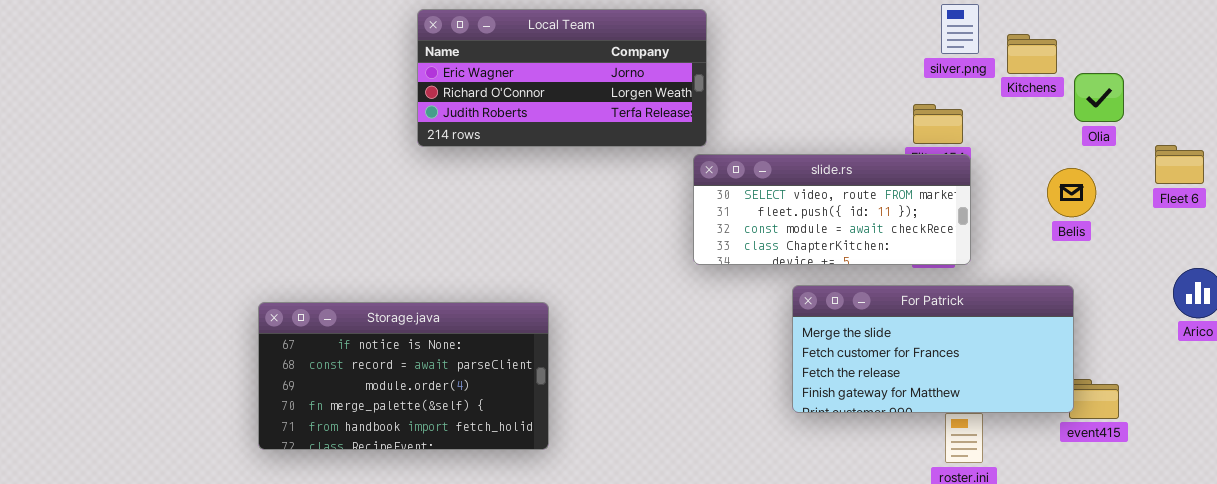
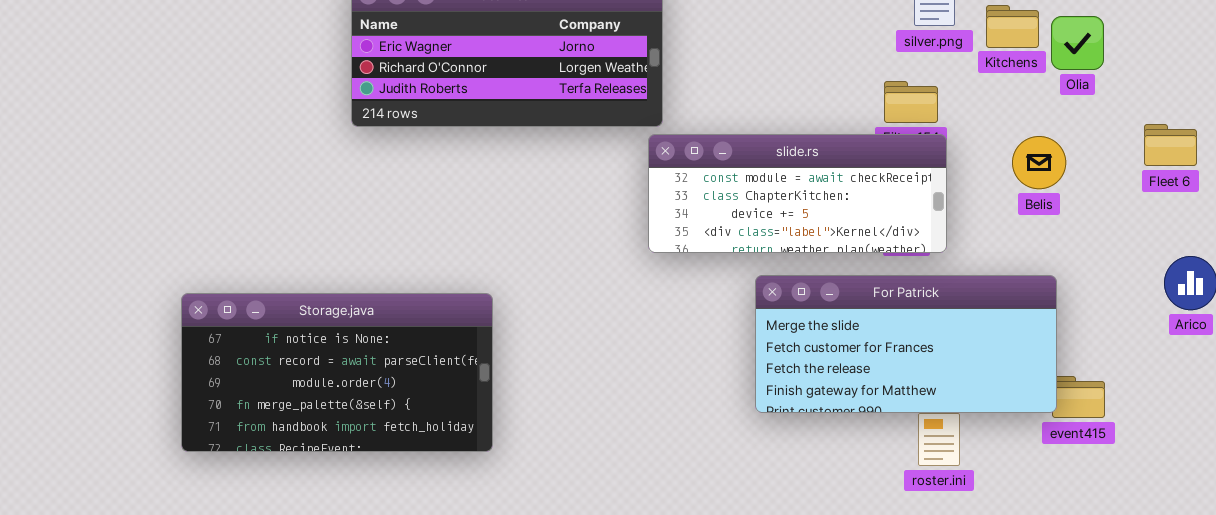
Olia: [1074,73,1124,122] -> [1051,16,1104,70], moved
slide.rs: [693,154,971,265] -> [648,134,947,253], scrolled down 2 rows
Belis: [1047,168,1096,217] -> [1012,136,1066,189], moved

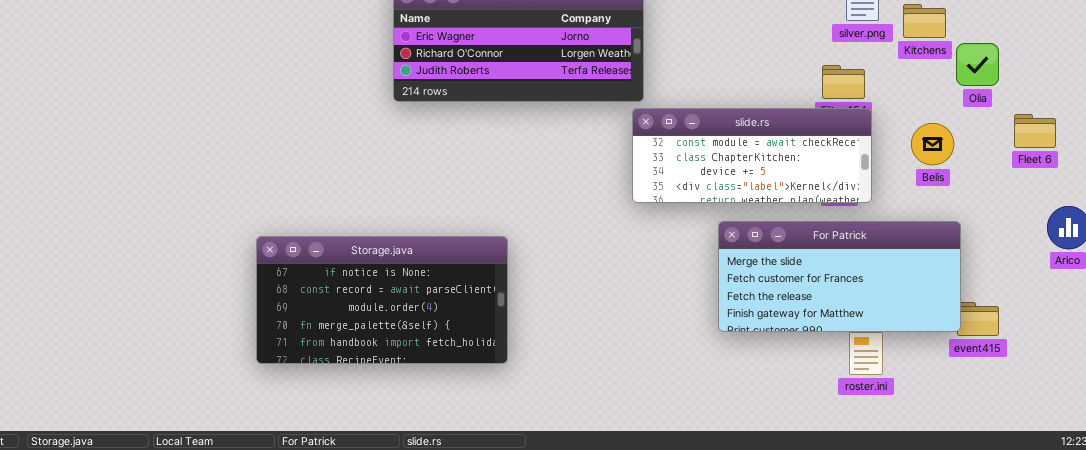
Olia: [1051,16,1104,70] -> [956,43,999,86], moved
Fleet 6: [1144,124,1197,166] -> [1014,114,1056,148], moved
Belis: [1012,136,1066,189] -> [911,123,954,165], moved

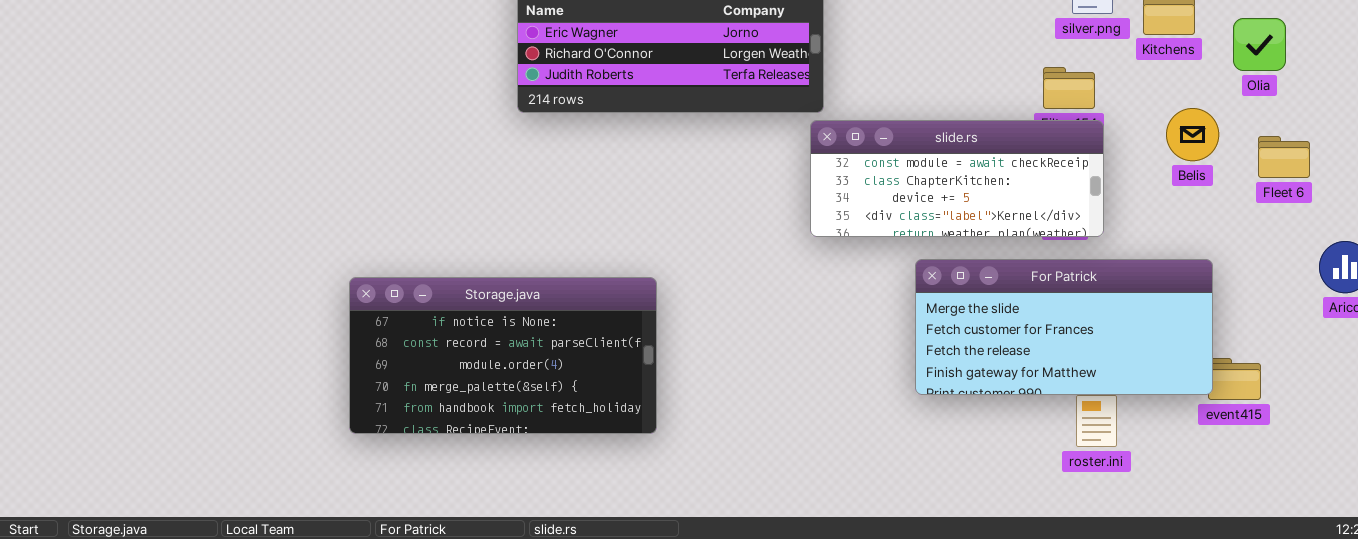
Olia: [956,43,999,86] -> [1233,18,1286,71], moved
Fleet 6: [1014,114,1056,148] -> [1258,136,1310,178], moved
Belis: [911,123,954,165] -> [1166,108,1219,161], moved

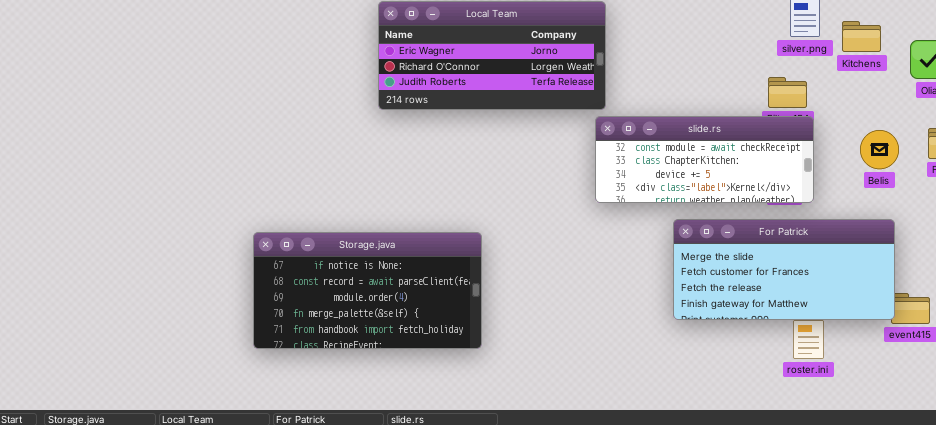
Belis: [1166,108,1219,161] -> [860,130,899,169], moved

